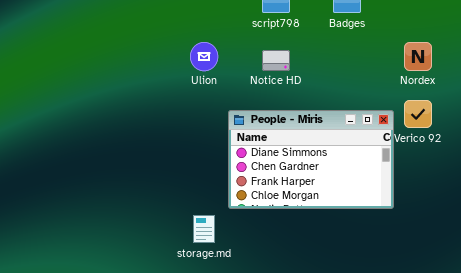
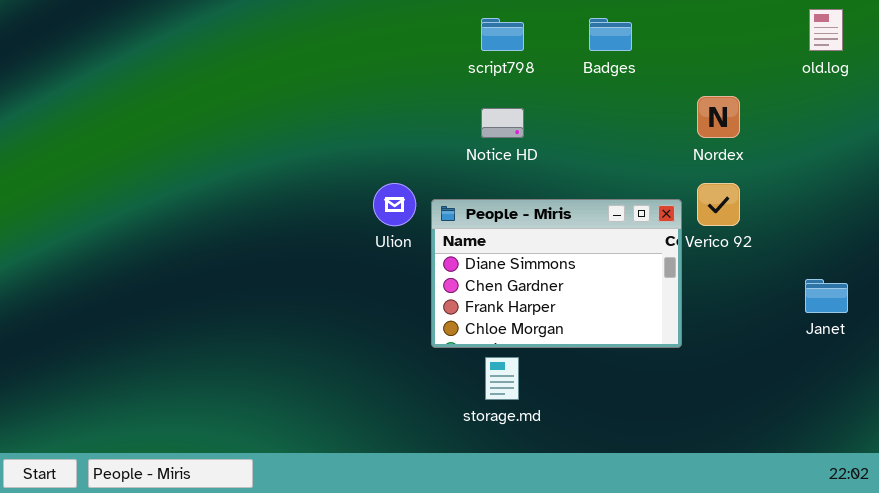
Ulion: [190,42,218,71] -> [373,183,416,226], moved
storage.md: [193,215,215,243] -> [485,357,519,400], moved

